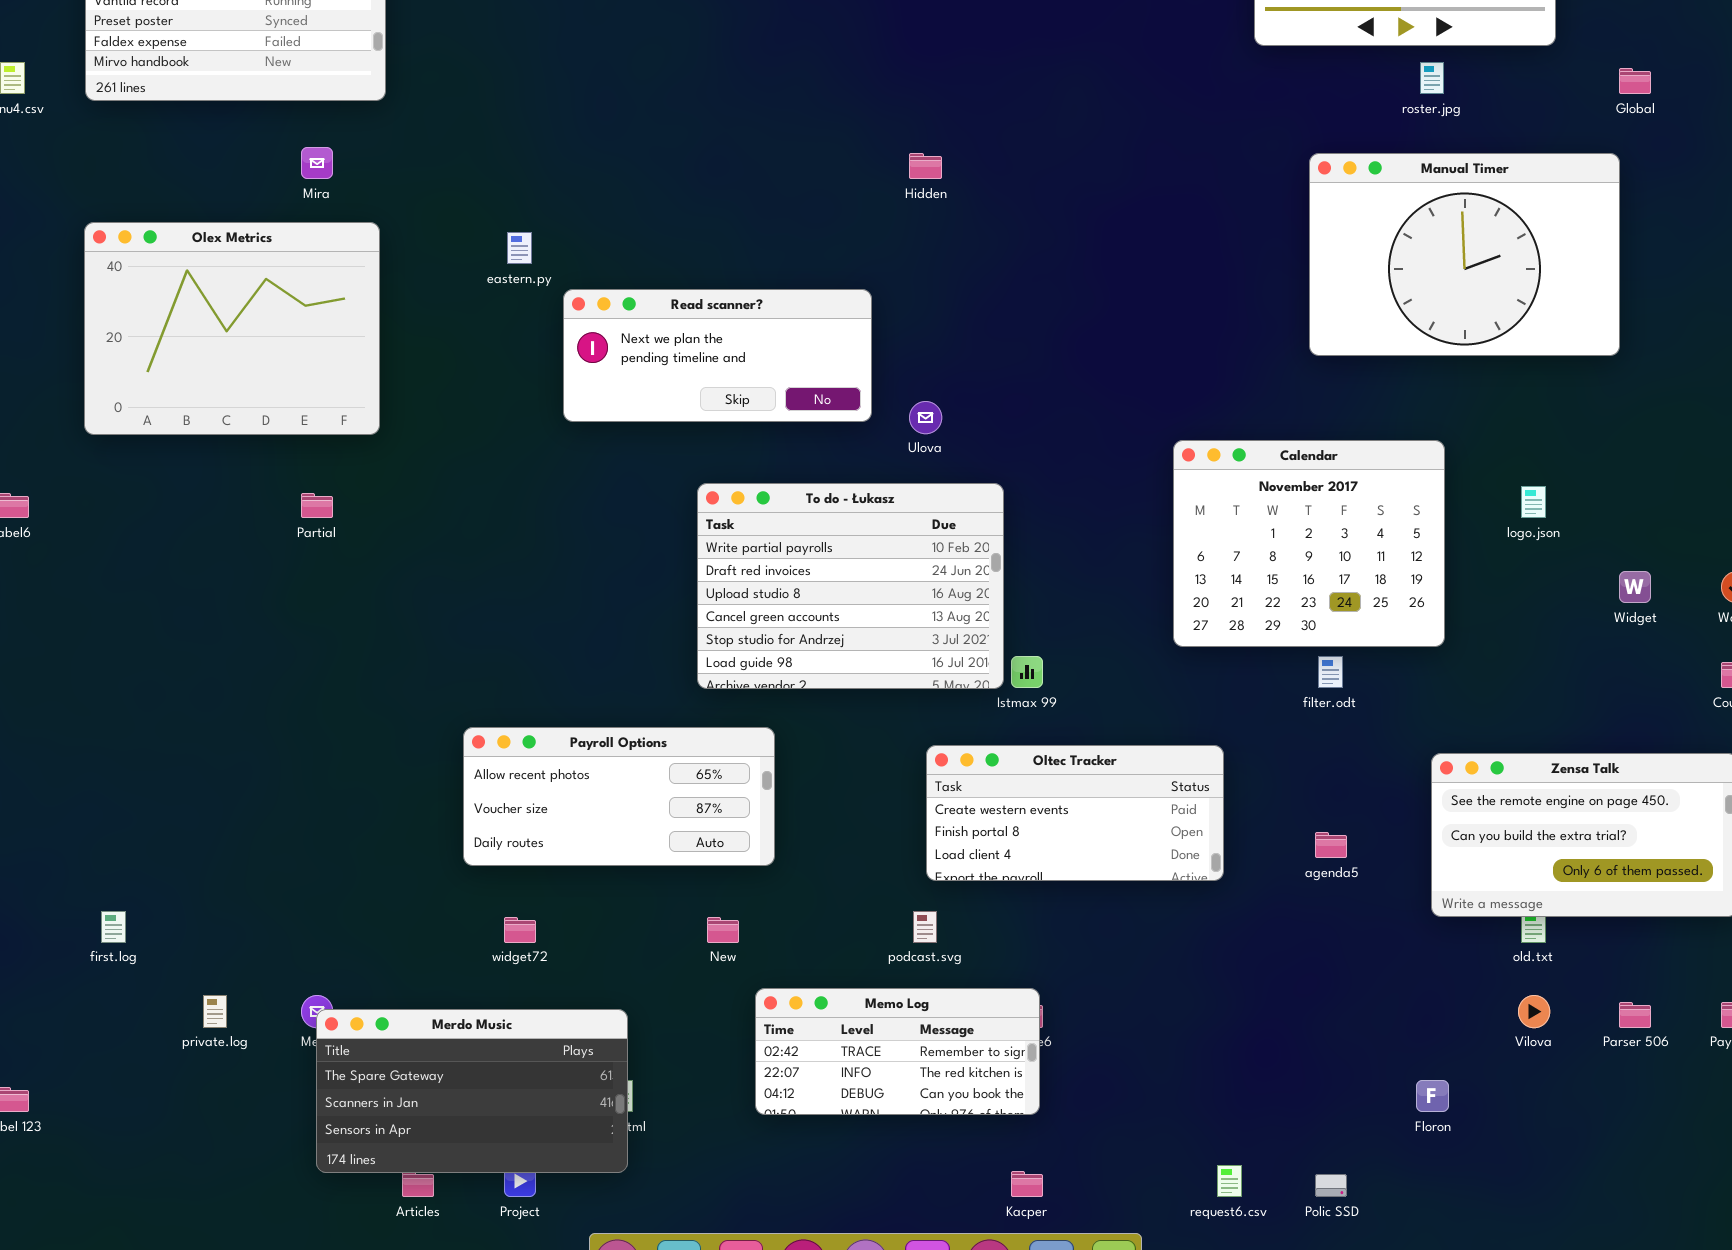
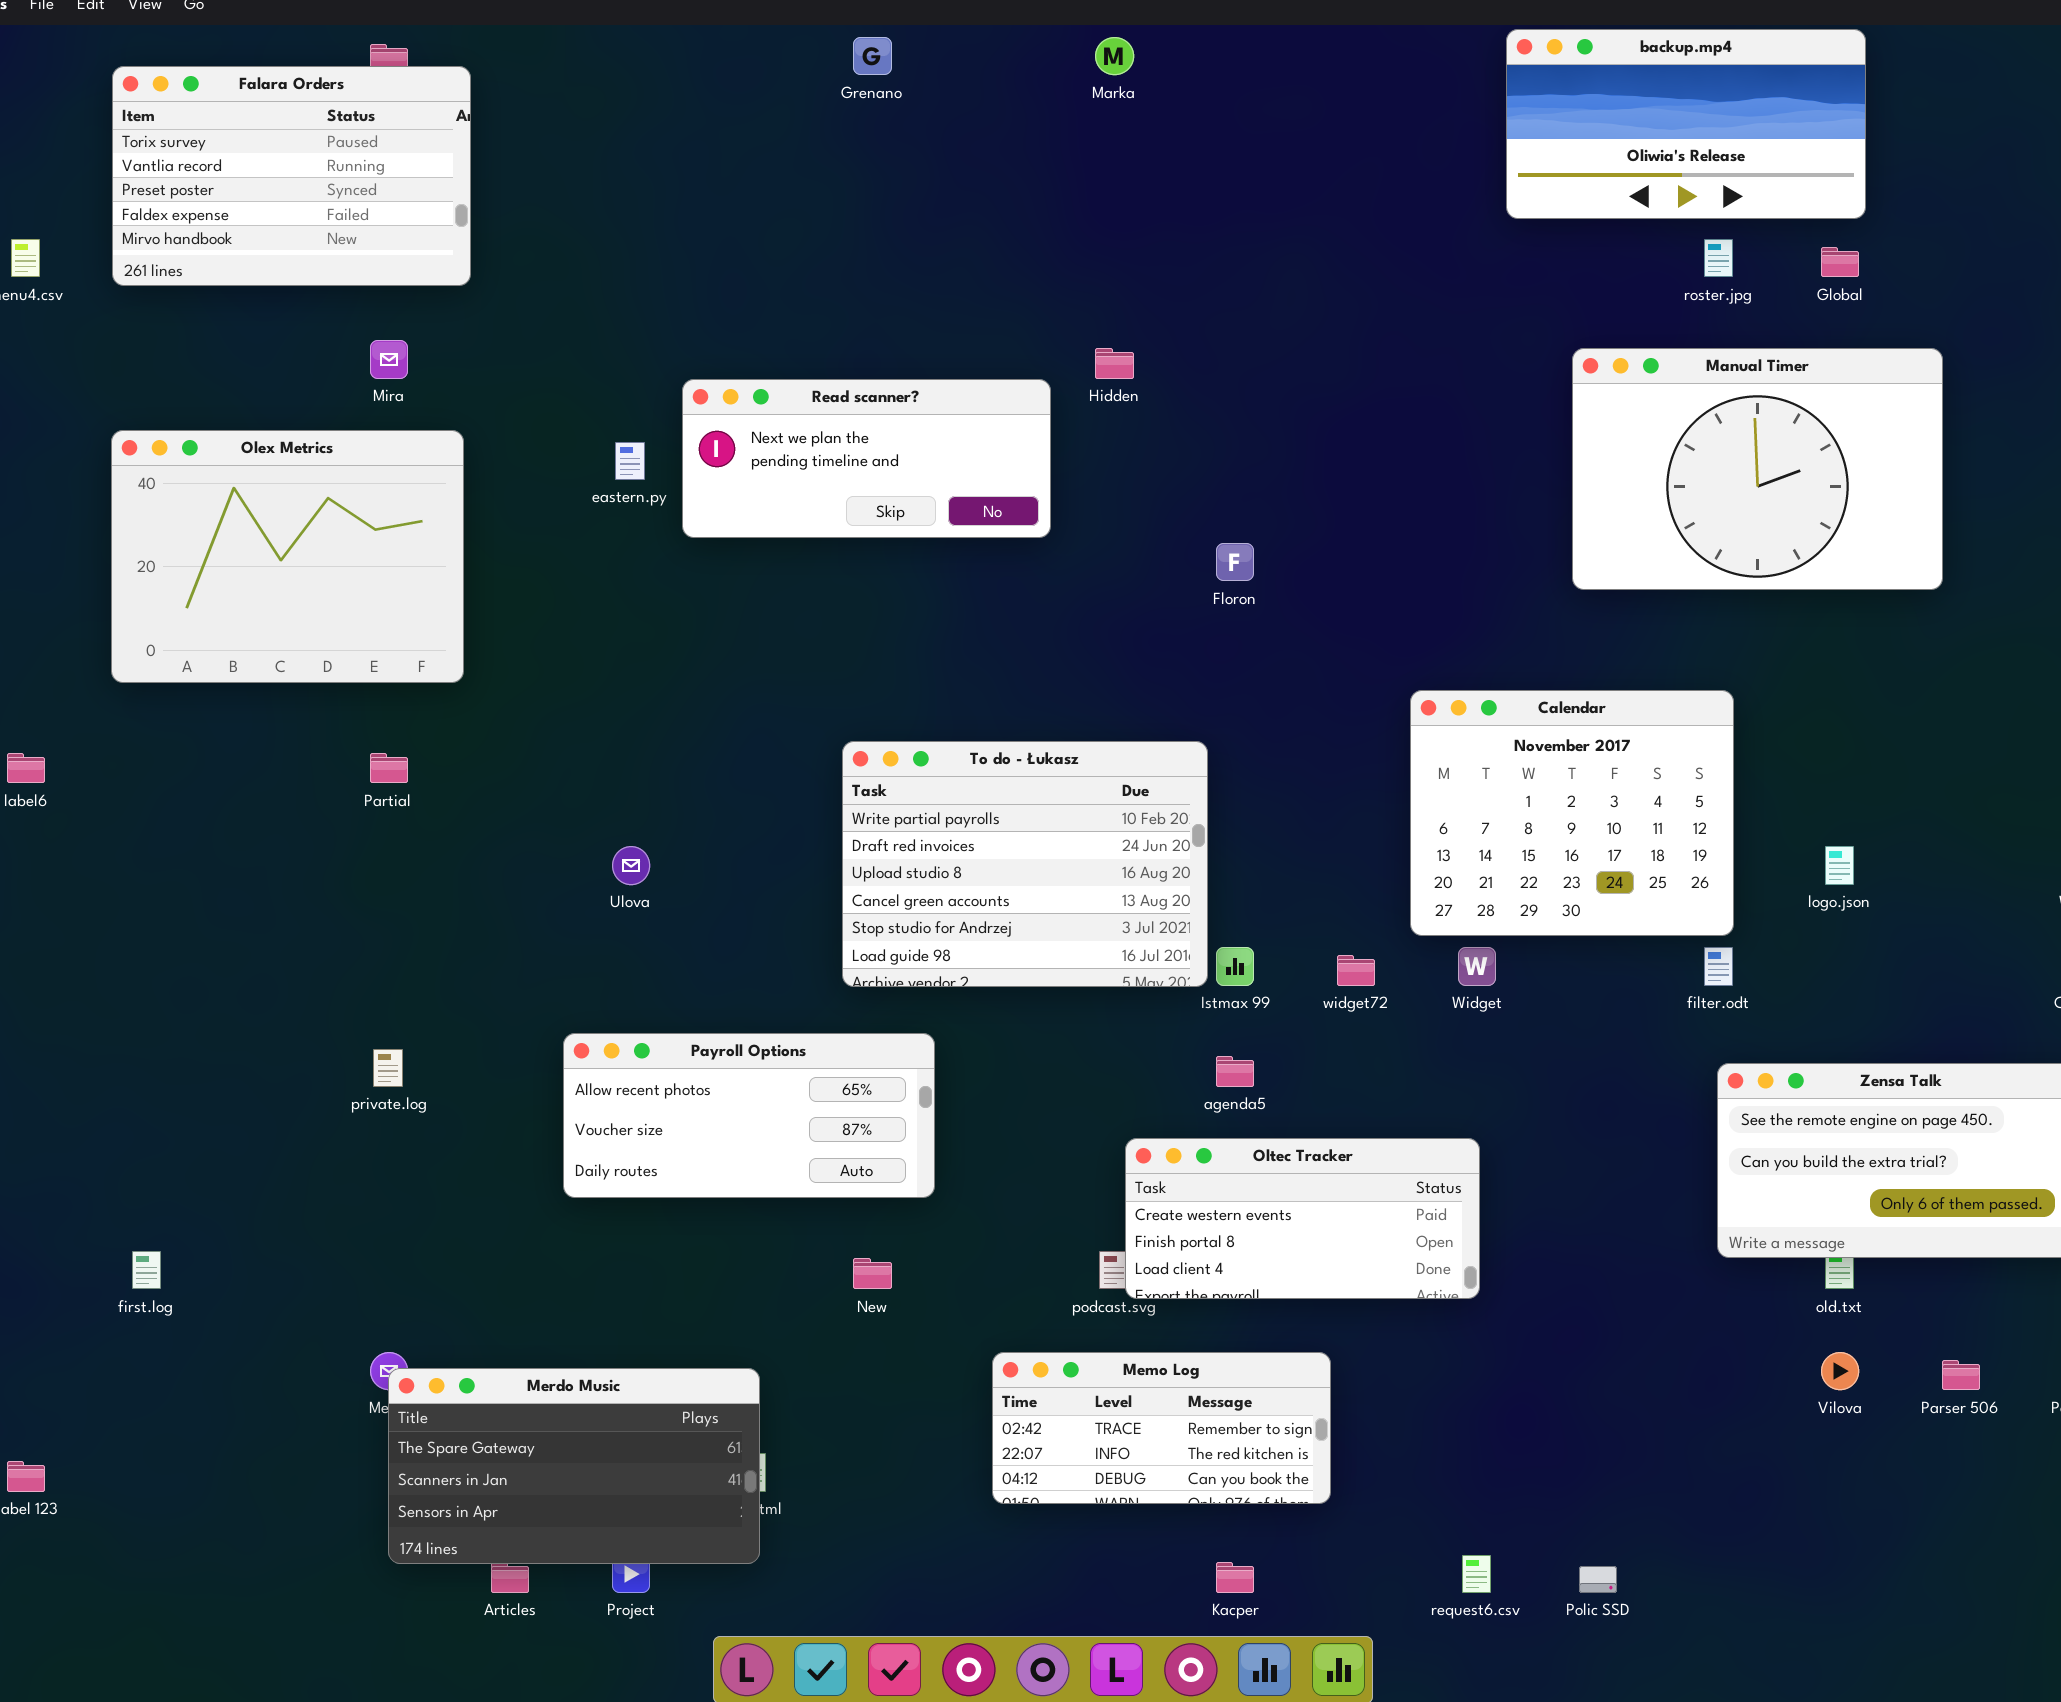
Global: [1619,68,1651,94] -> [1821,247,1859,277], moved
Read scanner?: [563,289,872,422] -> [682,379,1051,538], moved
Ulova: [909,401,942,434] -> [612,846,650,885], moved
logo.json: [1521,486,1546,518] -> [1825,846,1854,885], moved
Widget: [1619,571,1651,603] -> [1458,947,1496,986], moved
filter.odt: [1318,656,1343,688] -> [1704,947,1733,986], moved
Oltec Tracker: [926,745,1224,881] -> [1125,1138,1480,1299], moved
agenda5: [1315,832,1347,858] -> [1216,1056,1254,1087], moved
widget72: [504,917,536,943] -> [1337,955,1375,986], moved
Memo Log: [755,988,1040,1115] -> [992,1352,1331,1504], moved
private.log: [203,995,227,1028] -> [373,1049,403,1087], moved
Floron: [1416,1080,1449,1112] -> [1216,543,1254,581], moved

